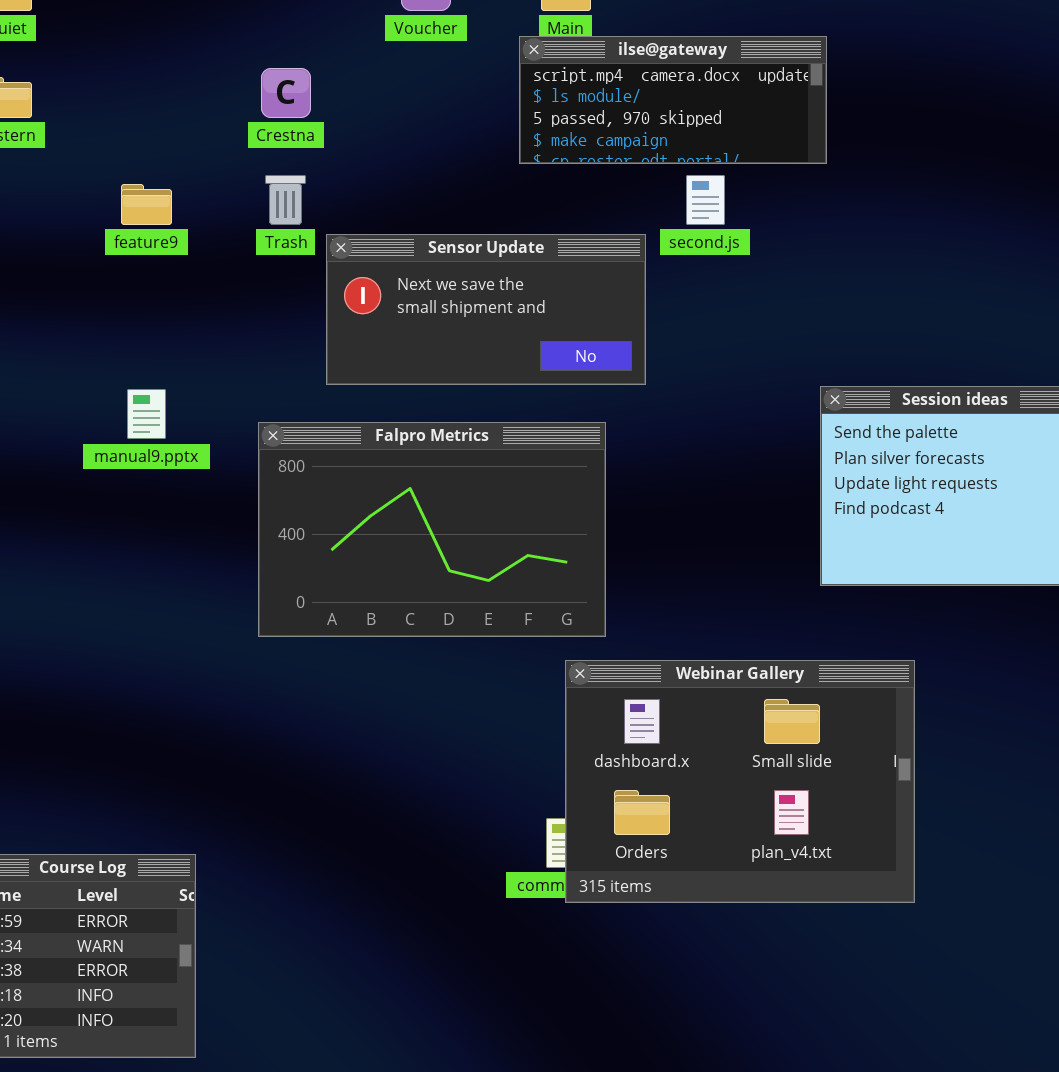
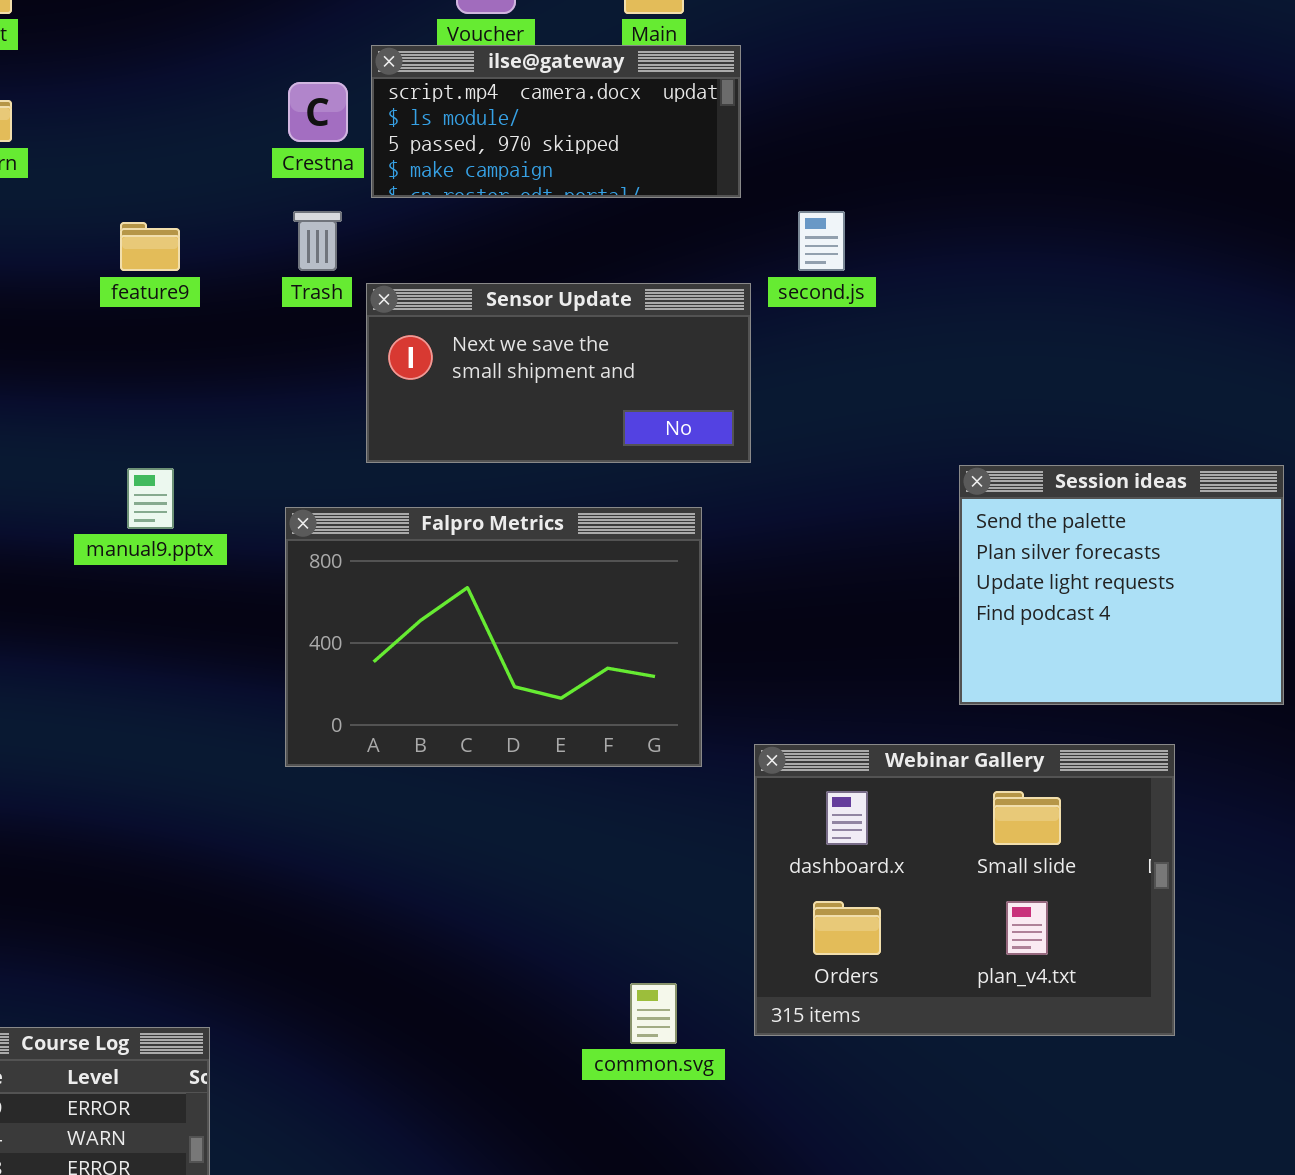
ilse@gateway: [519,36,827,164] -> [371,45,741,198], moved
Webinar Gallery: [565,660,915,903] -> [754,744,1175,1036], moved

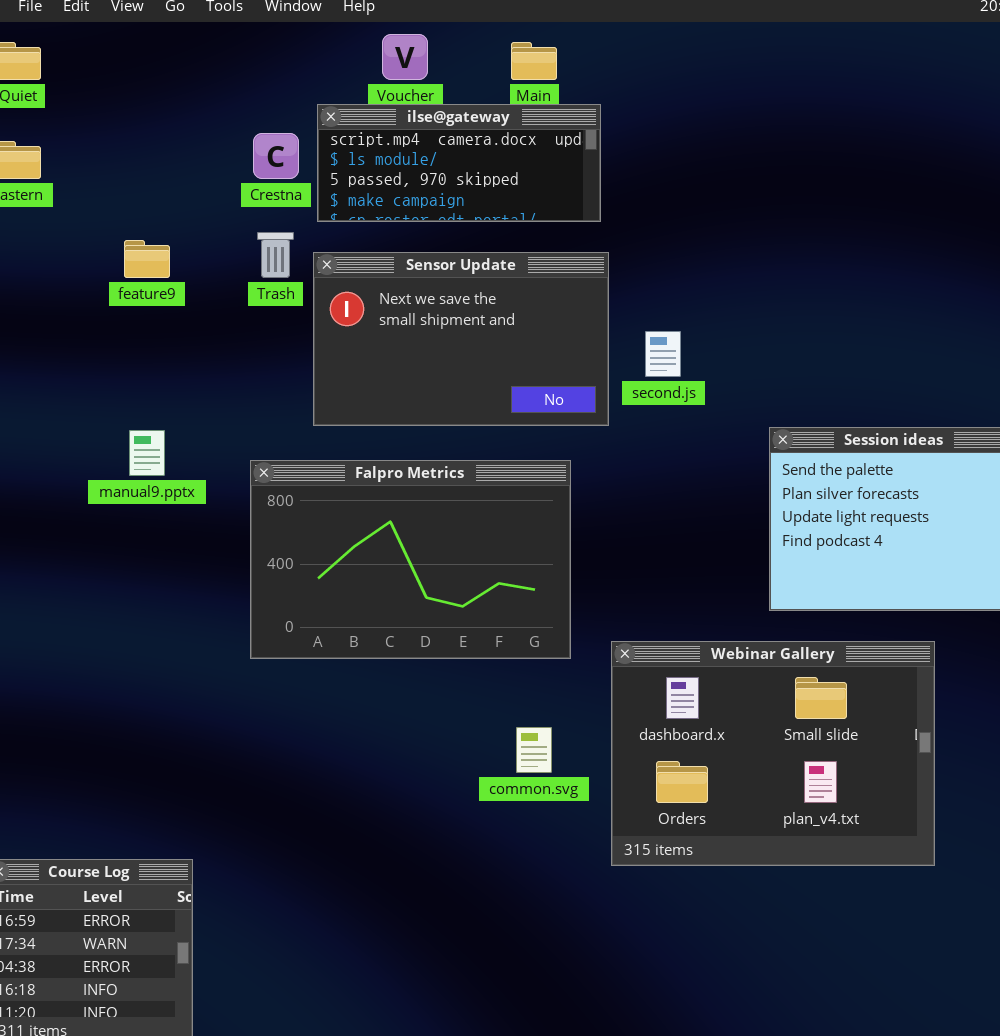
second.js: [798,211,845,271] -> [645,331,681,377], moved
Sensor Update: [366,283,751,463] -> [313,252,609,426], resized
common.svg: [630,983,677,1044] -> [516,727,552,773], moved

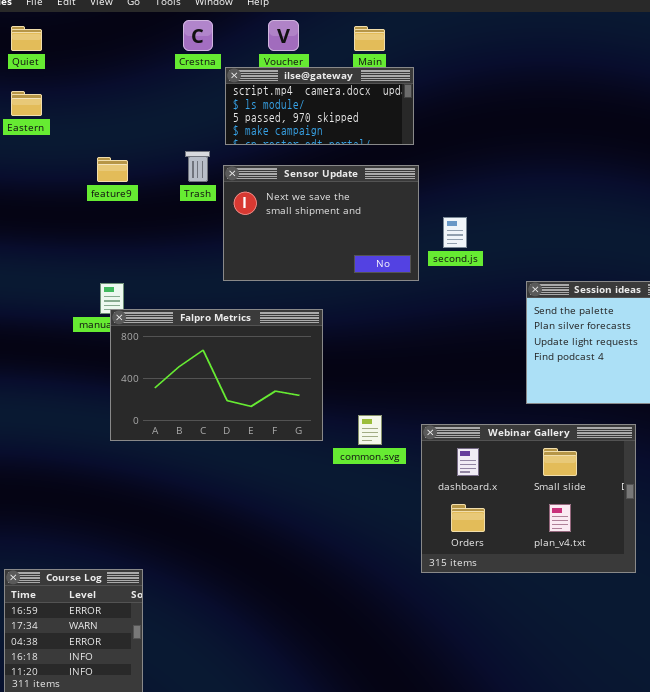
Crestna: [253,133,299,179] -> [183,20,213,51], moved
Falpro Metrics: [250,460,571,659] -> [110,309,323,441], moved
common.svg: [516,727,552,773] -> [358,415,382,445], moved

